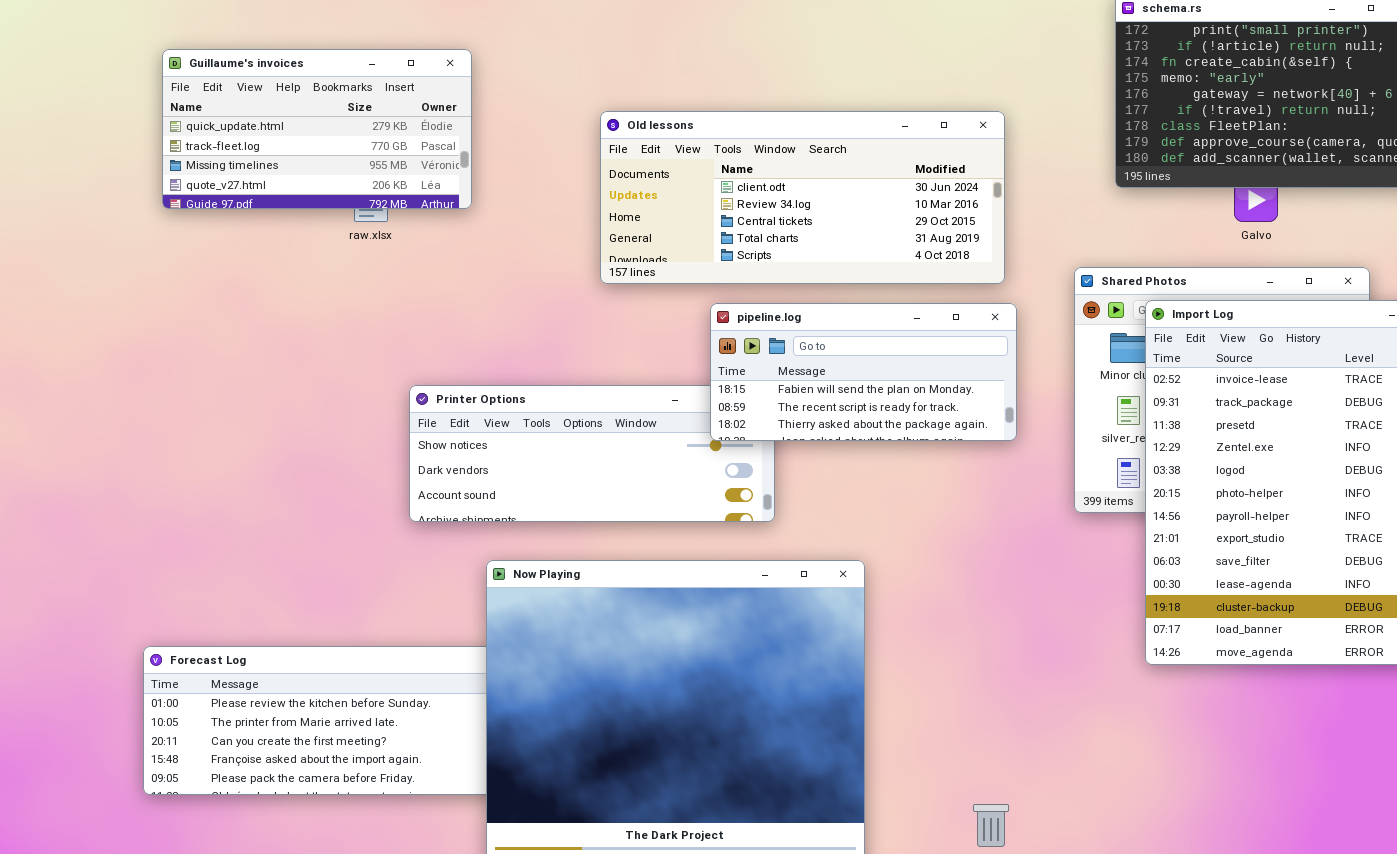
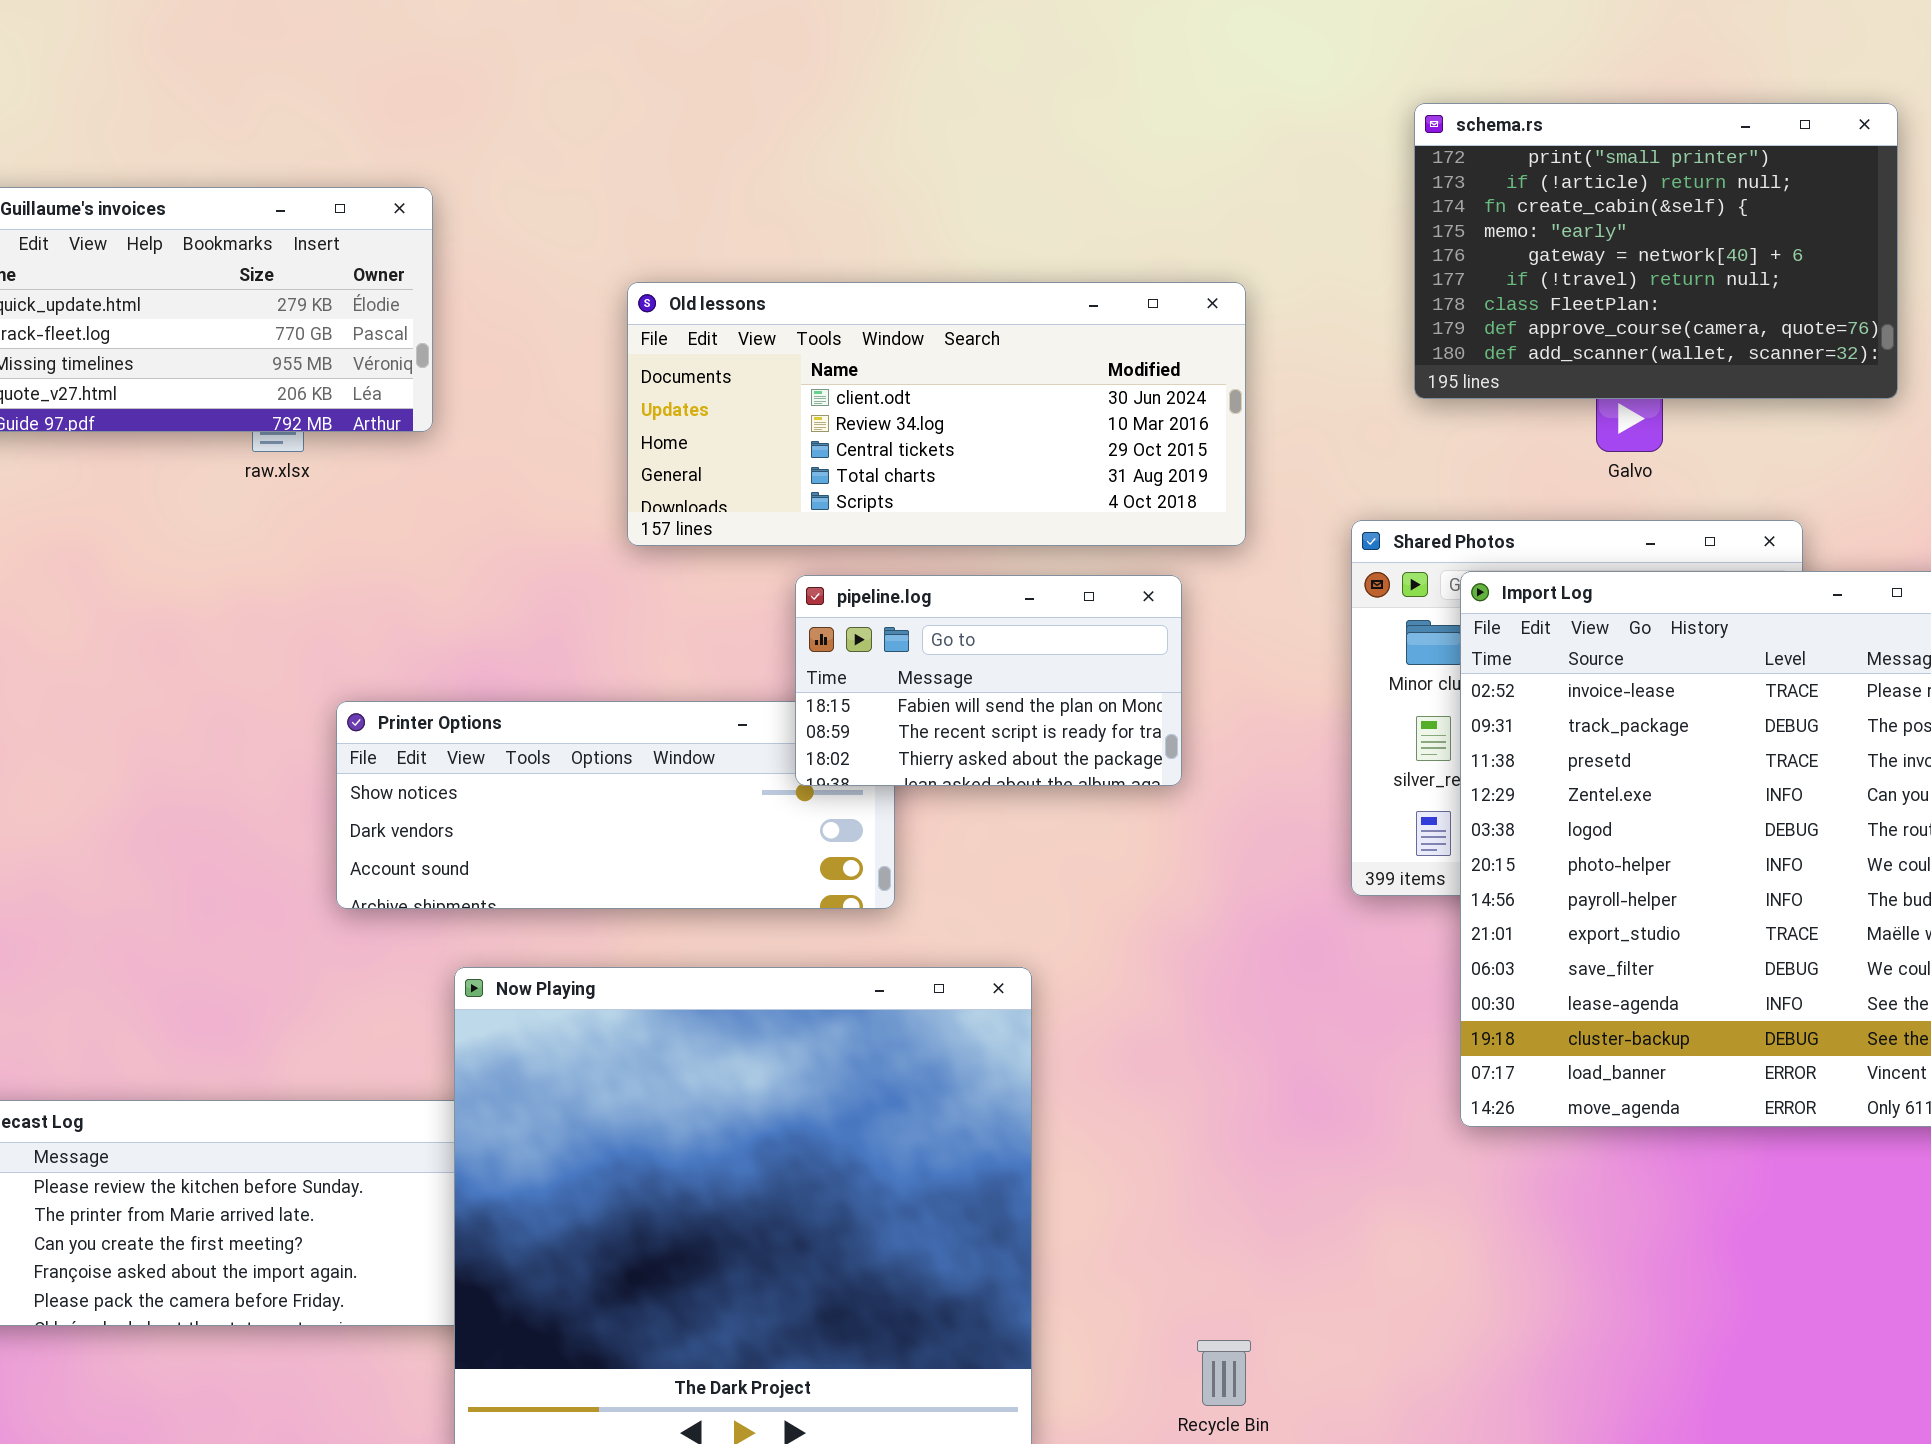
pipeline.log: [710,303,1017,441] -> [795,575,1182,786], resized

